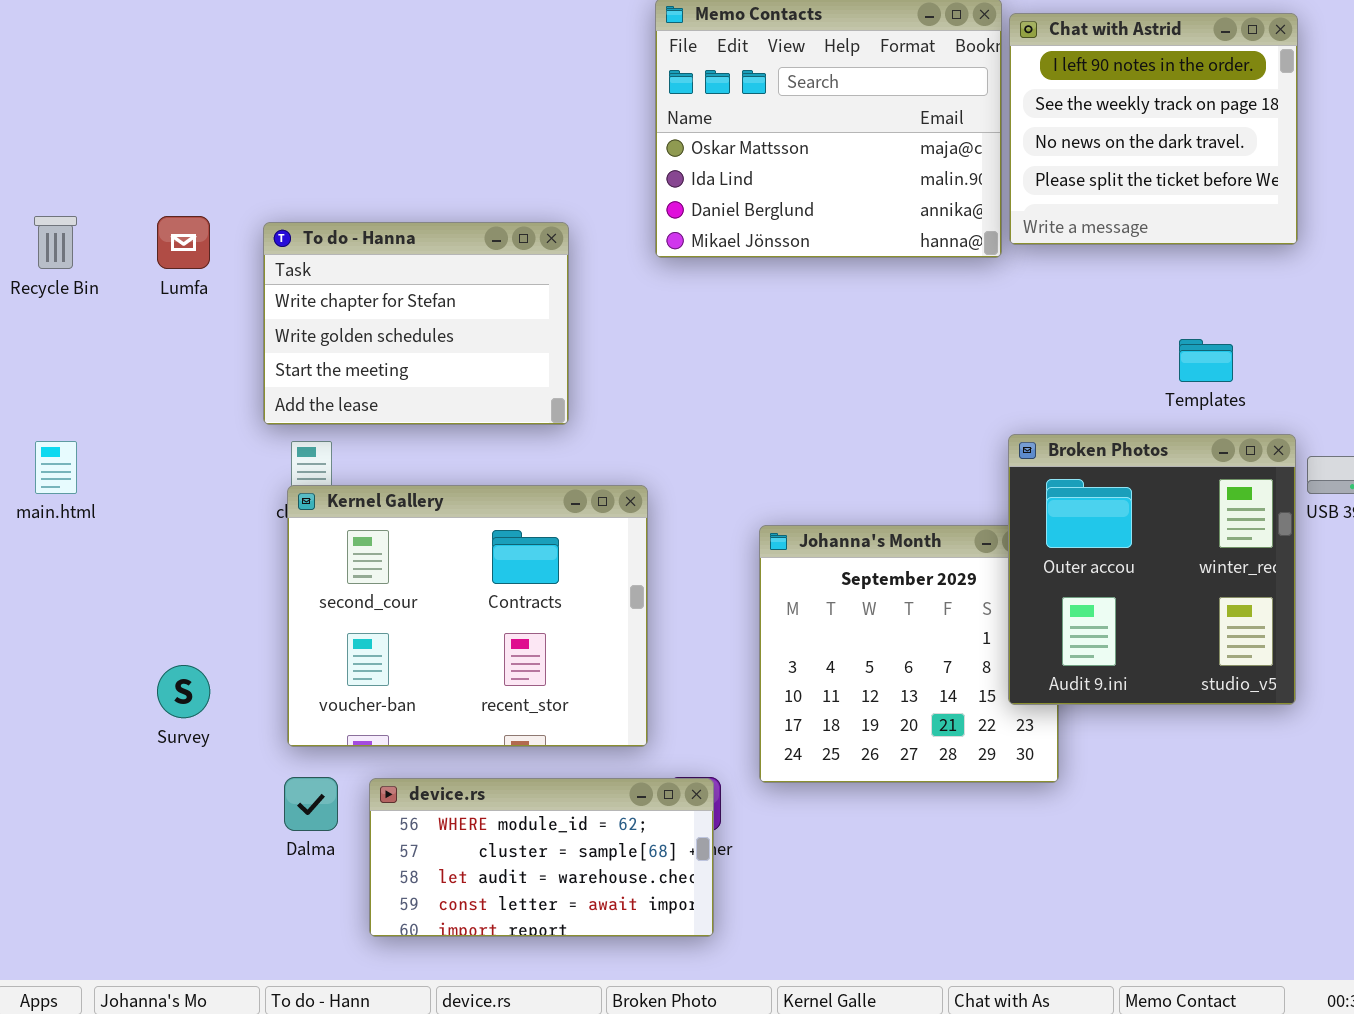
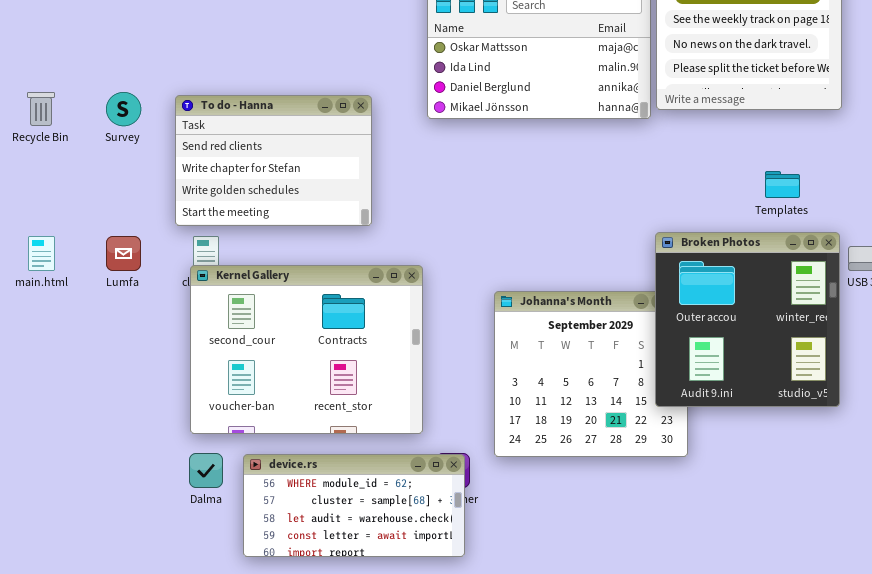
Lumfa: [157,216,210,269] -> [106,236,141,271], moved
To do - Hanna: [263,222,569,425] -> [175,95,372,226], scrolled up 1 row
Survey: [157,665,210,718] -> [106,92,141,126], moved

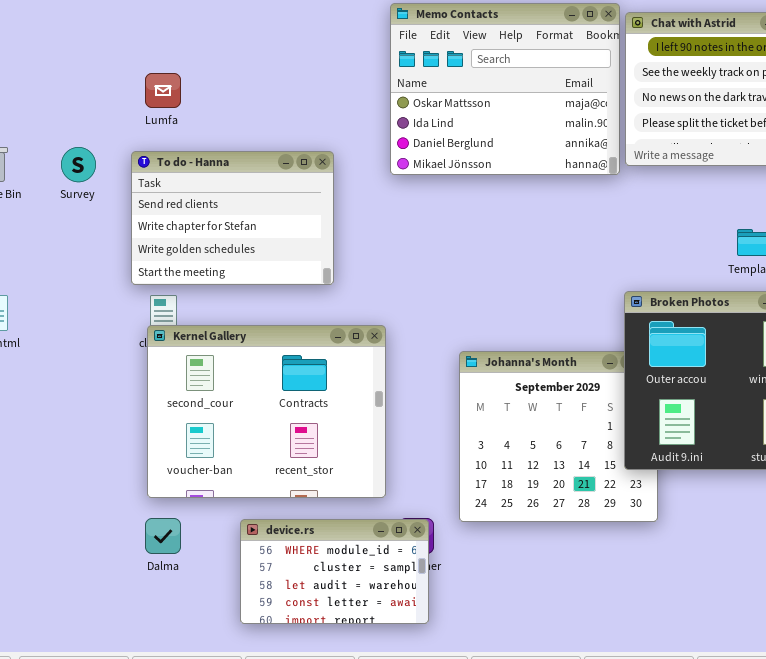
Lumfa: [106,236,141,271] -> [145,73,181,108], moved
device.rs: [243,454,465,557] -> [240,519,429,624], resized

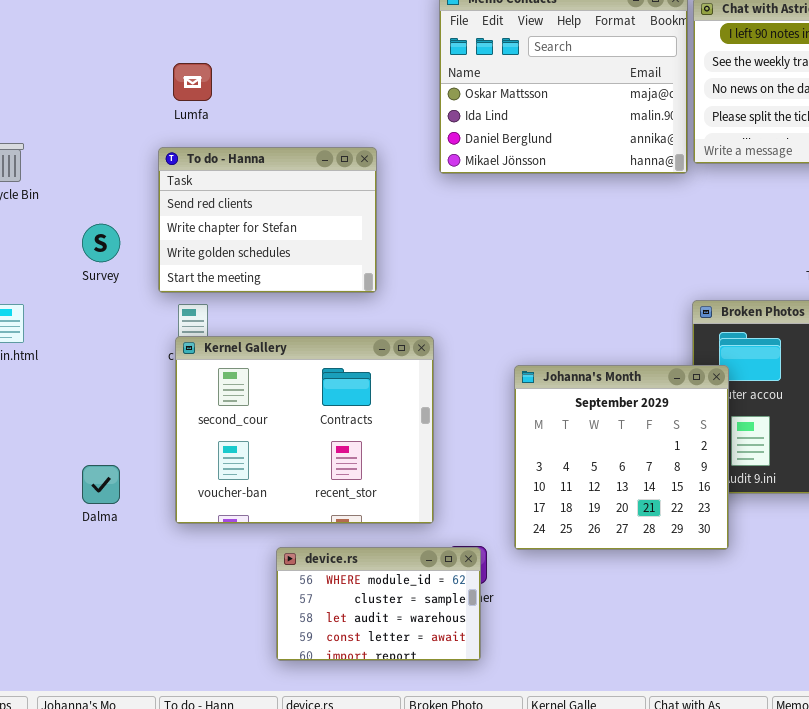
Survey: [61,147,96,182] -> [82,224,120,262], moved
Johanna's Month: [459,351,658,522] -> [514,365,729,550], raised
Dalma: [145,518,181,554] -> [82,465,120,504], moved

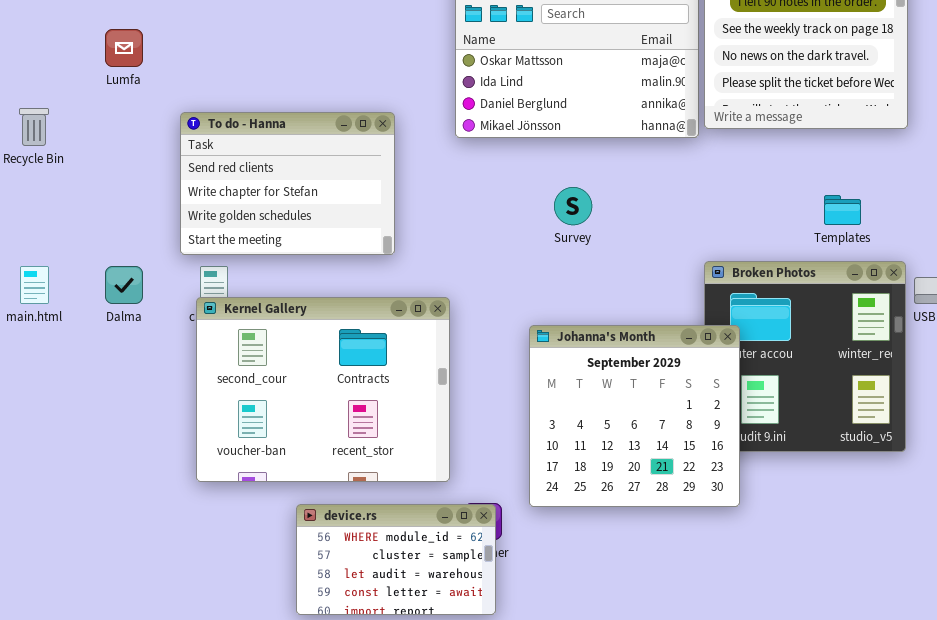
Lumfa: [173,63,212,101] -> [105,29,143,67], moved
Survey: [82,224,120,262] -> [554,187,592,225], moved
Dalma: [82,465,120,504] -> [105,266,143,304], moved

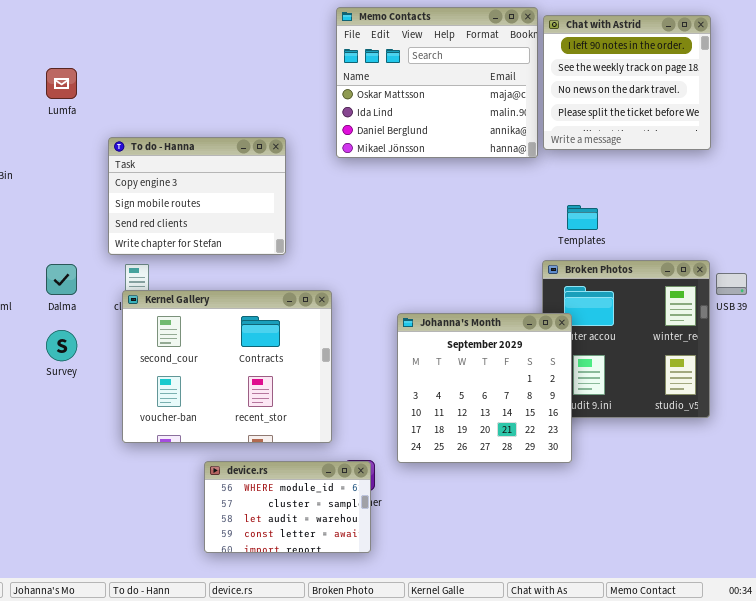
To do - Hanna: [180,112,395,255] -> [108,137,286,255], scrolled up 2 rows
Survey: [554,187,592,225] -> [46,330,77,361], moved
Templates: [824,195,861,225] -> [567,205,598,230], moved

